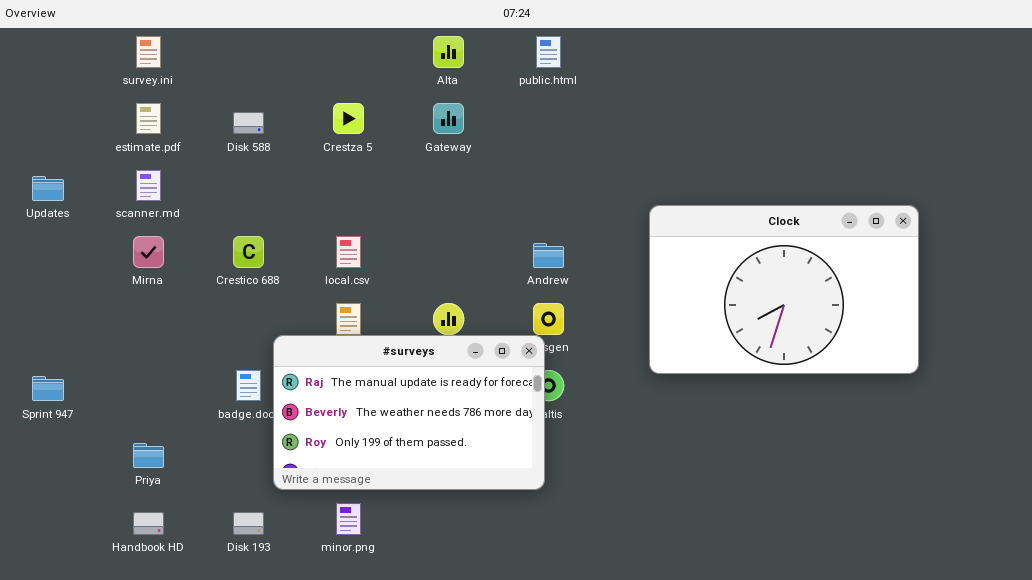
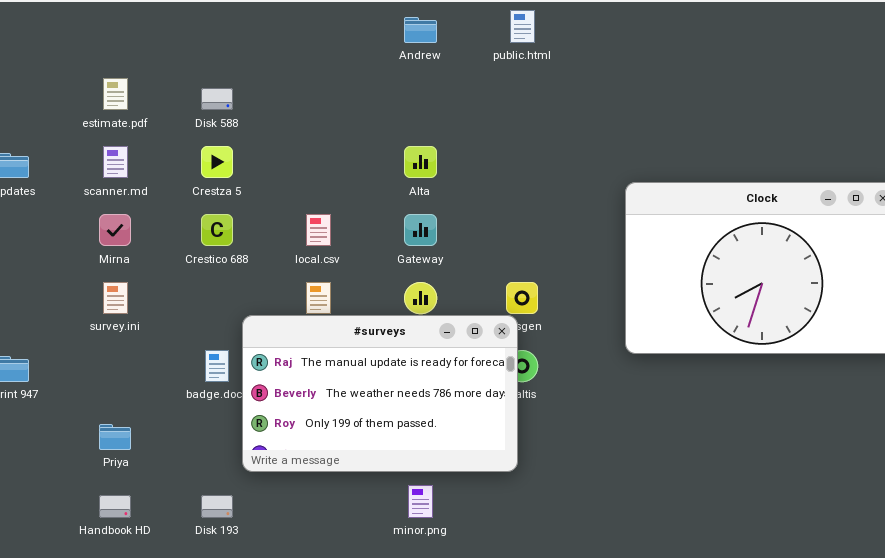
survey.ini: [136,36,161,68] -> [103,282,128,314], moved
Alta: [433,36,464,68] -> [404,146,437,178], moved
Crestza 5: [333,103,364,134] -> [201,146,233,178], moved
Gateway: [433,103,464,134] -> [404,214,437,246], moved
Andrew: [533,243,564,268] -> [404,17,437,43], moved
minor.png: [336,503,361,535] -> [408,485,433,518], moved

